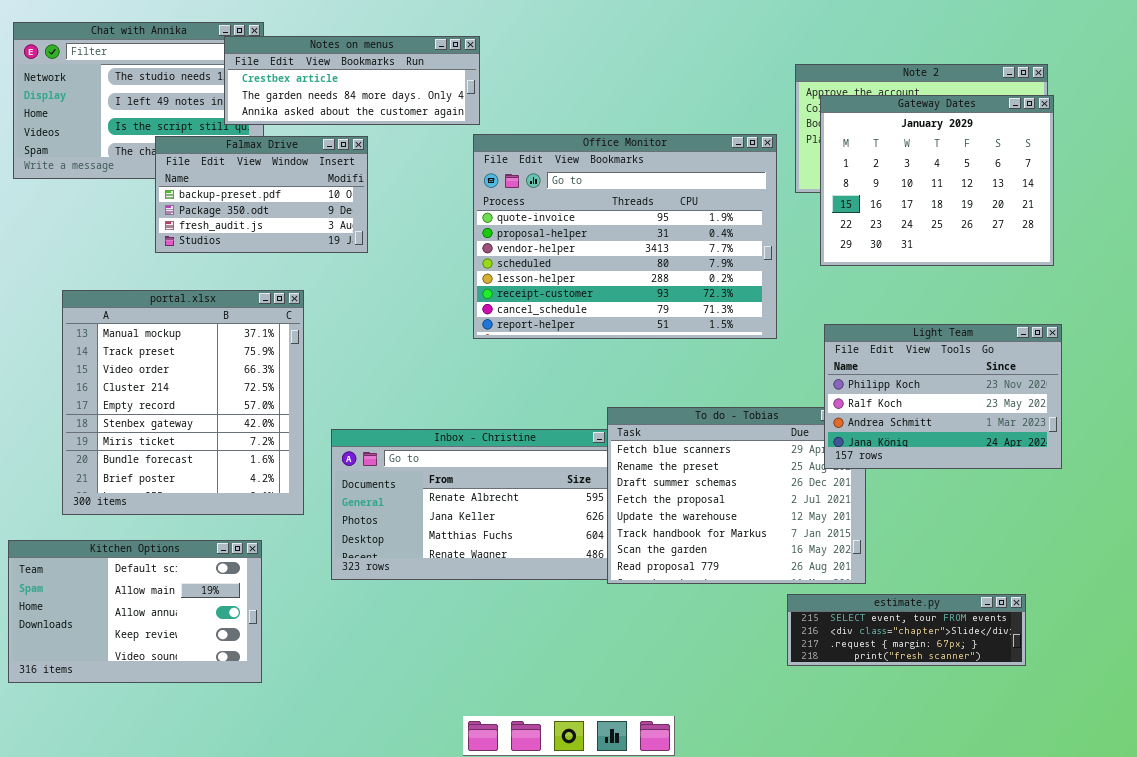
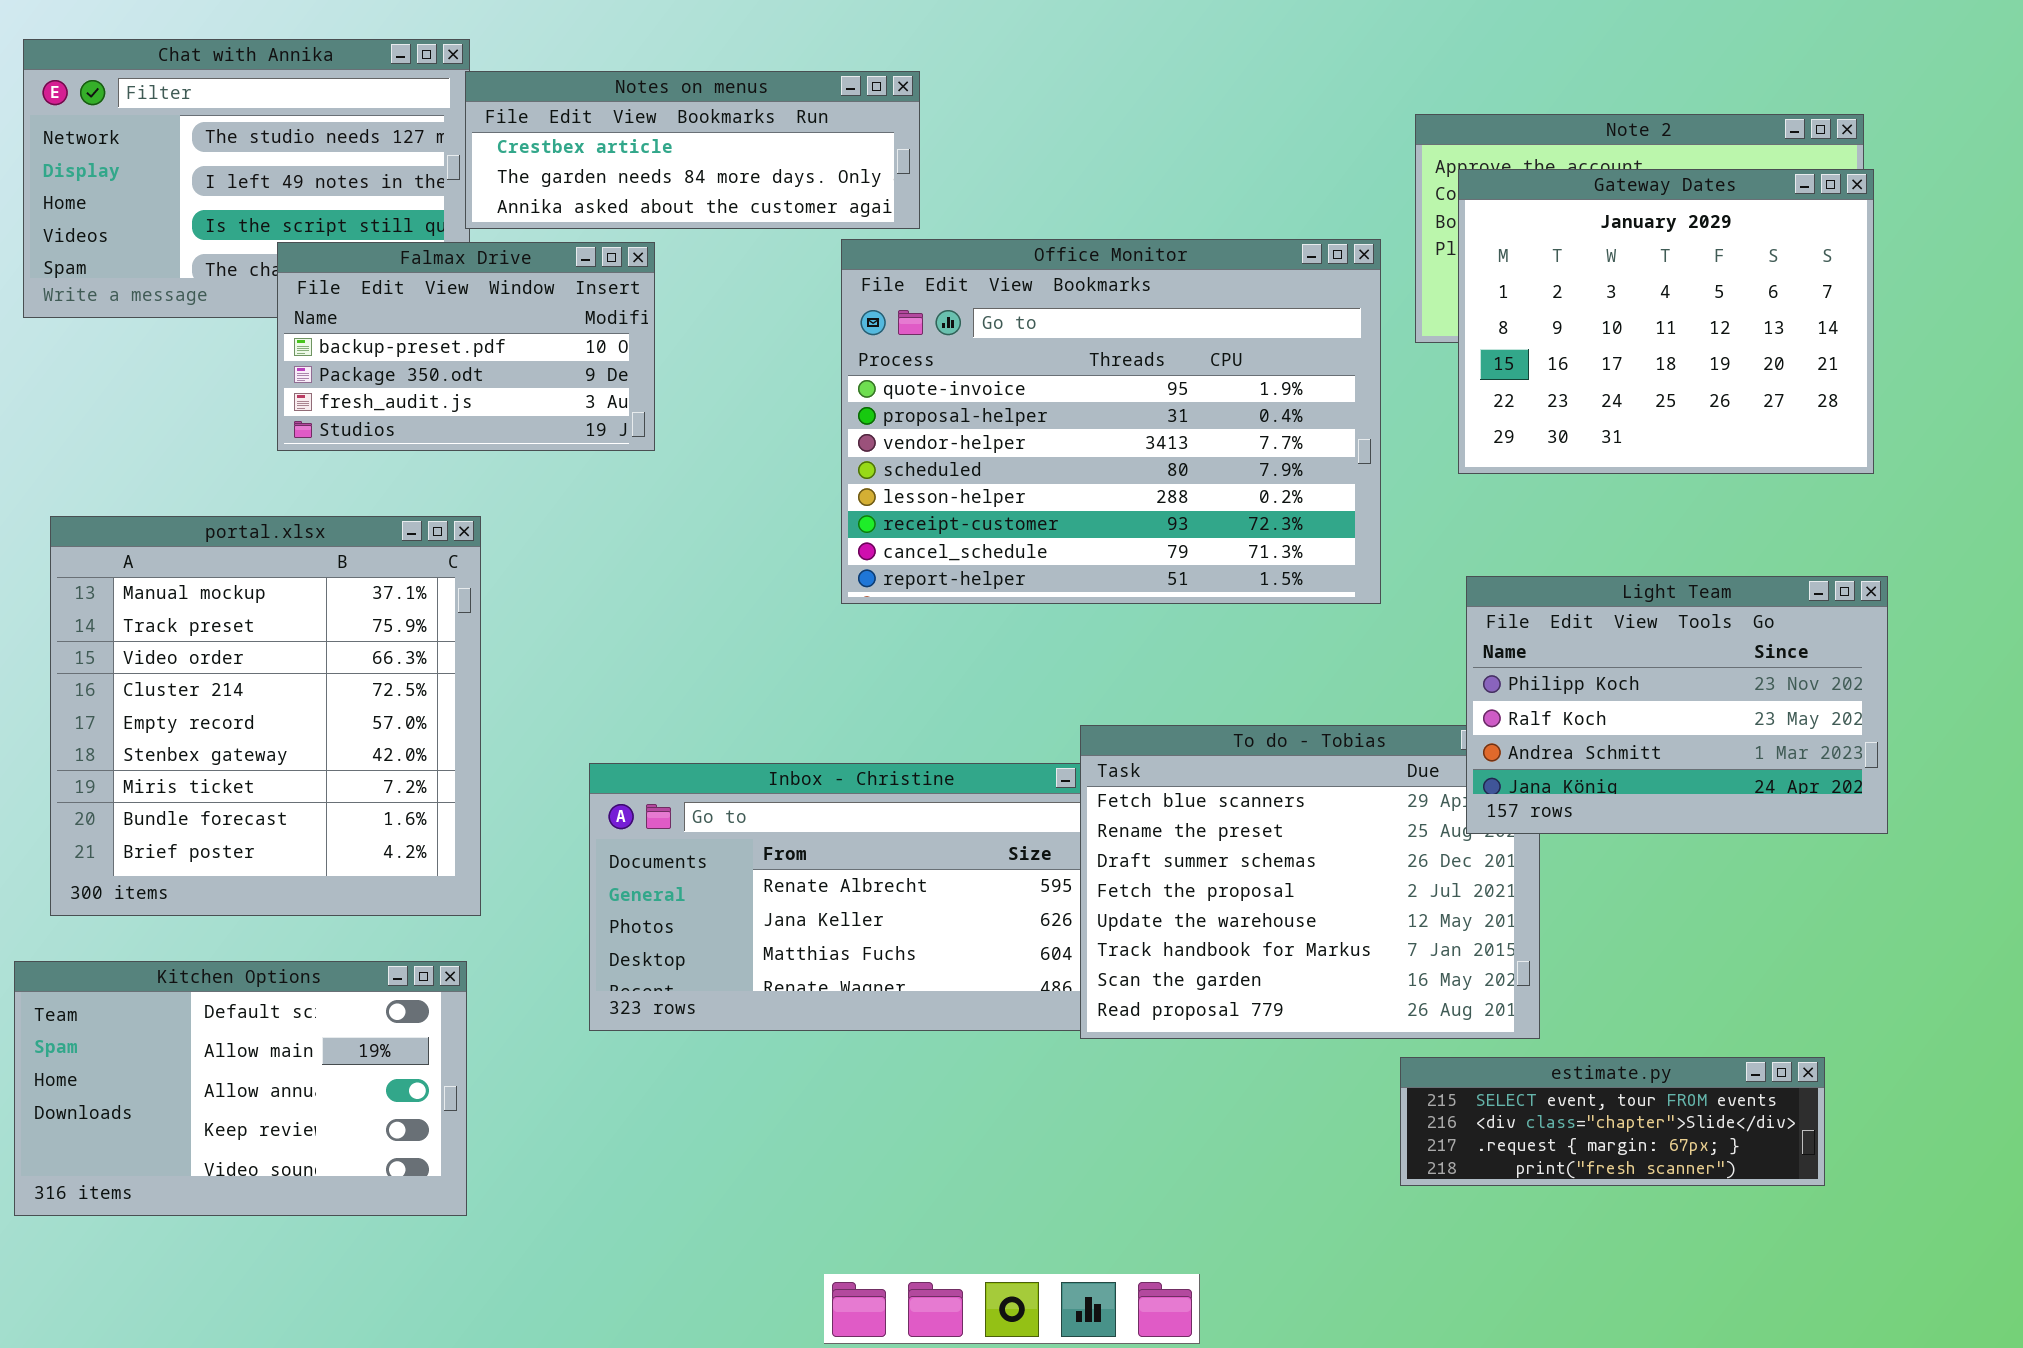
Notes on menus: [224,36,480,125] -> [465,71,920,229], moved
portal.xlsx: [62,290,304,515] -> [50,516,481,916], moved

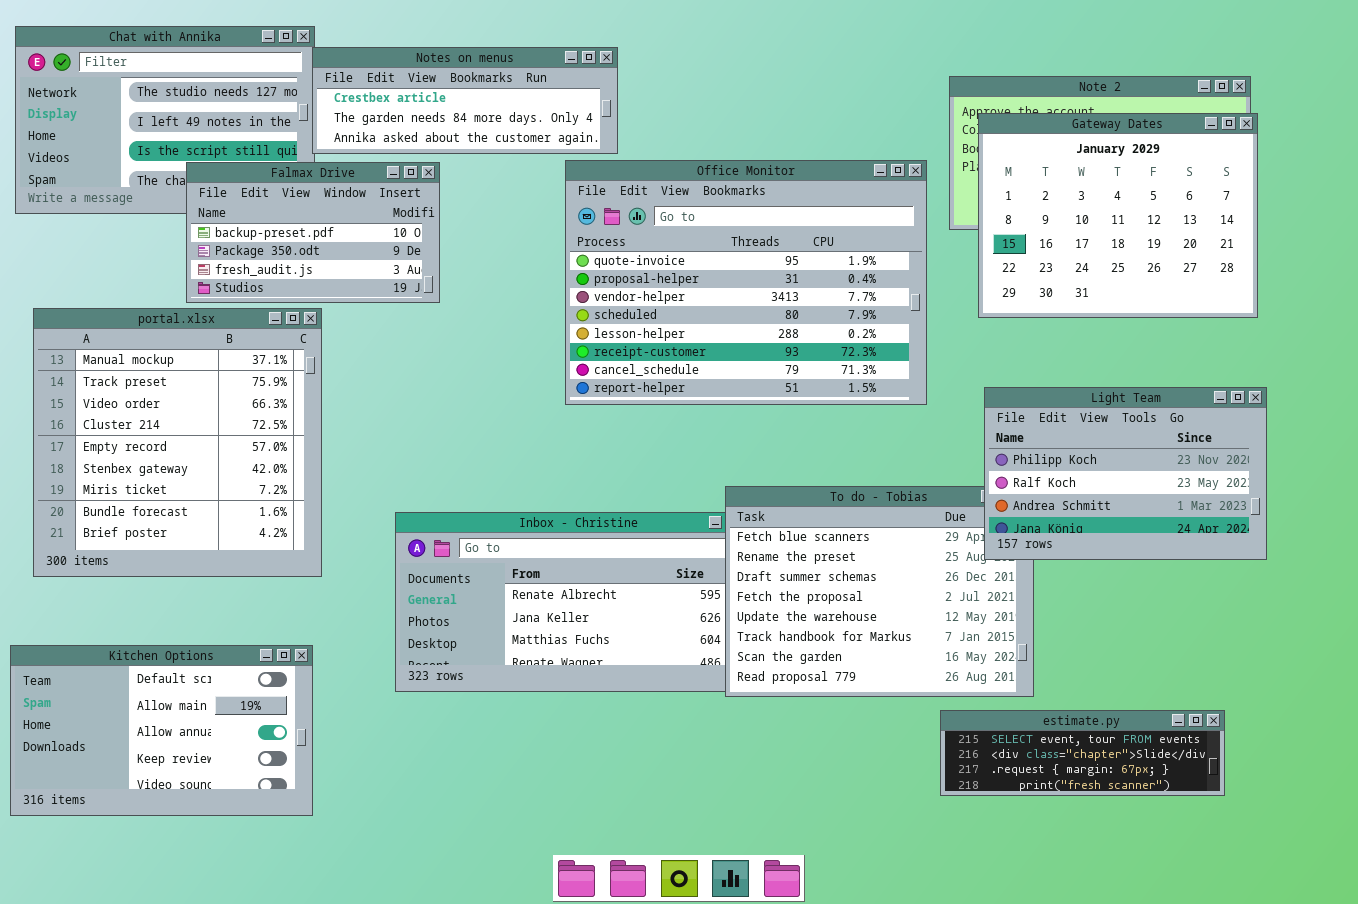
portal.xlsx: [50,516,481,916] -> [33,308,322,577], moved

